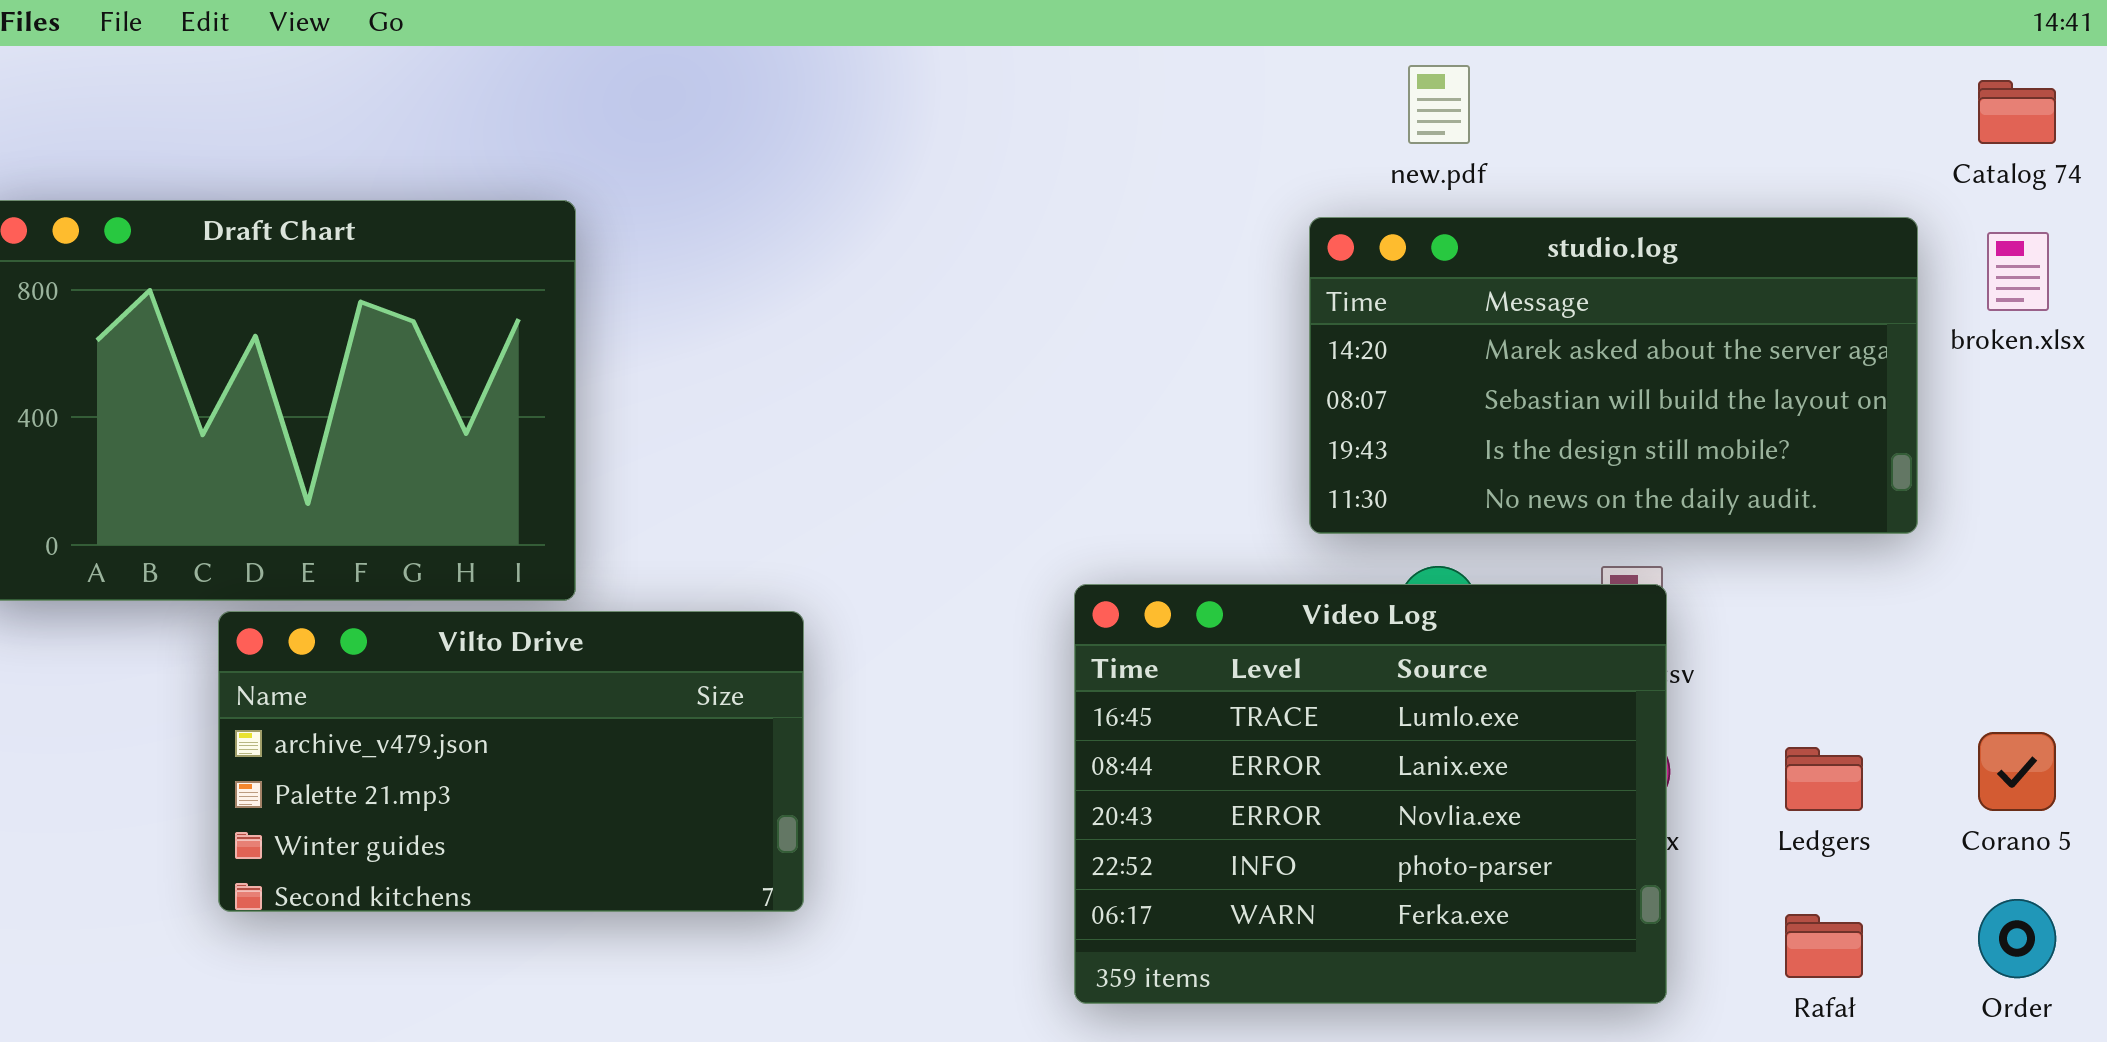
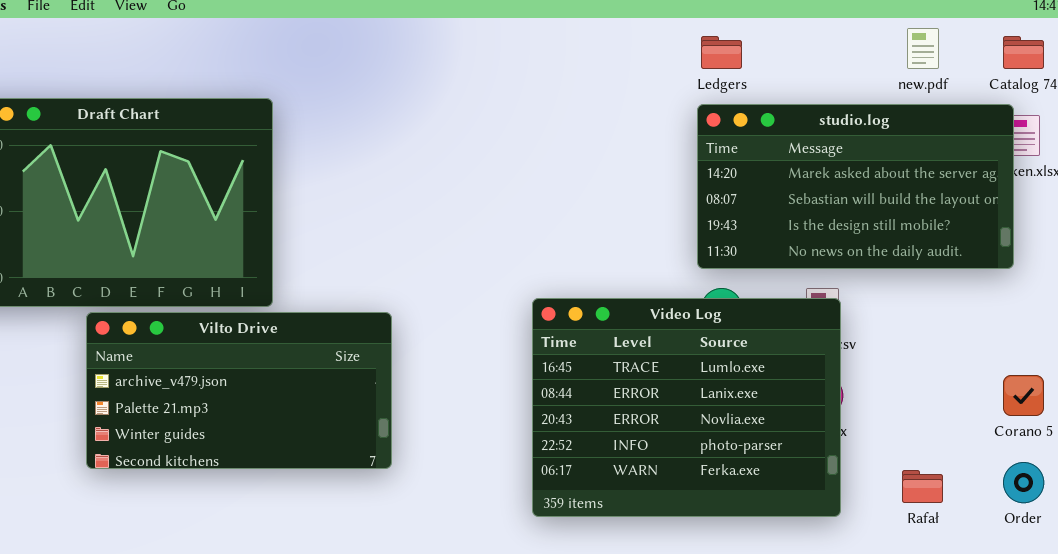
new.pdf: [1408,65,1470,144] -> [907,28,939,69], moved
studio.log: [1309,217,1918,534] -> [697,104,1014,269], moved
Ledgers: [1785,747,1863,811] -> [701,36,742,69], moved

